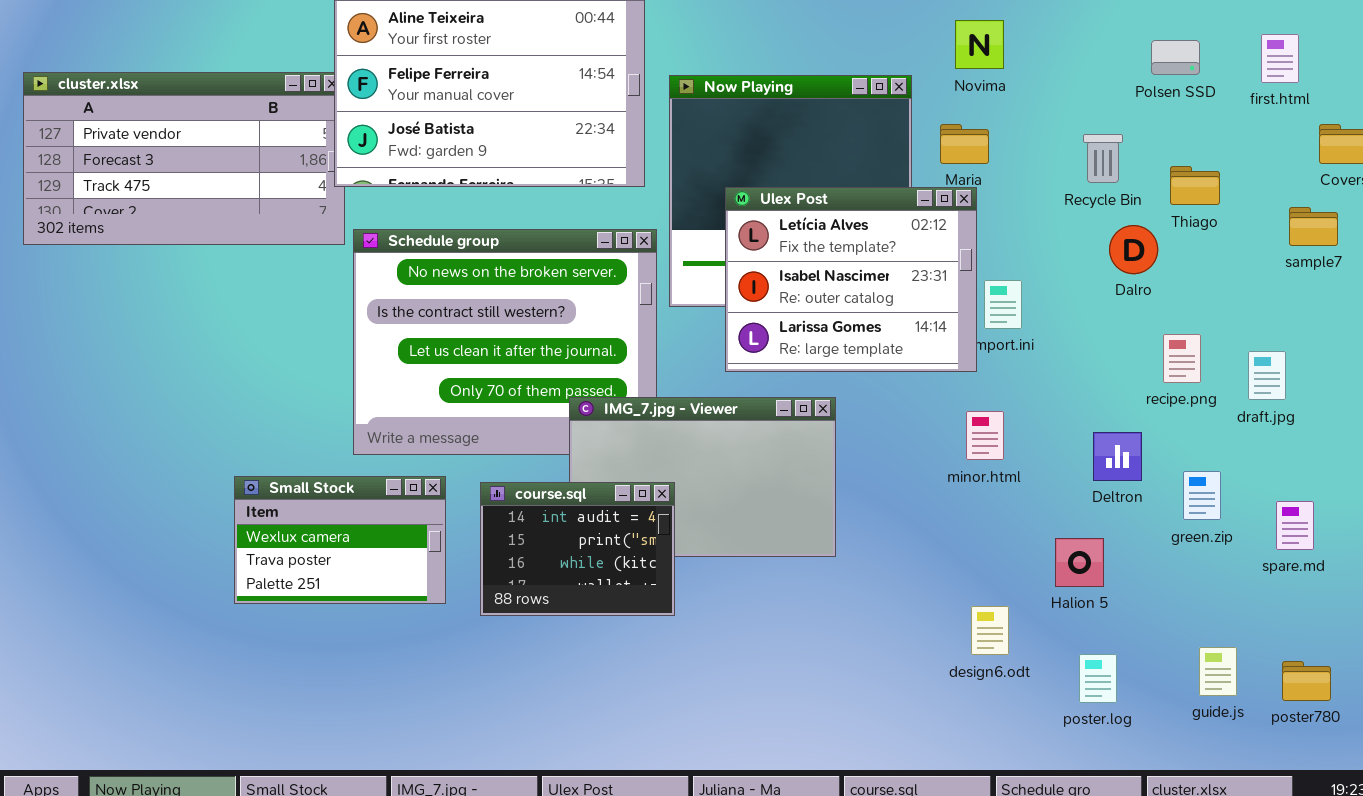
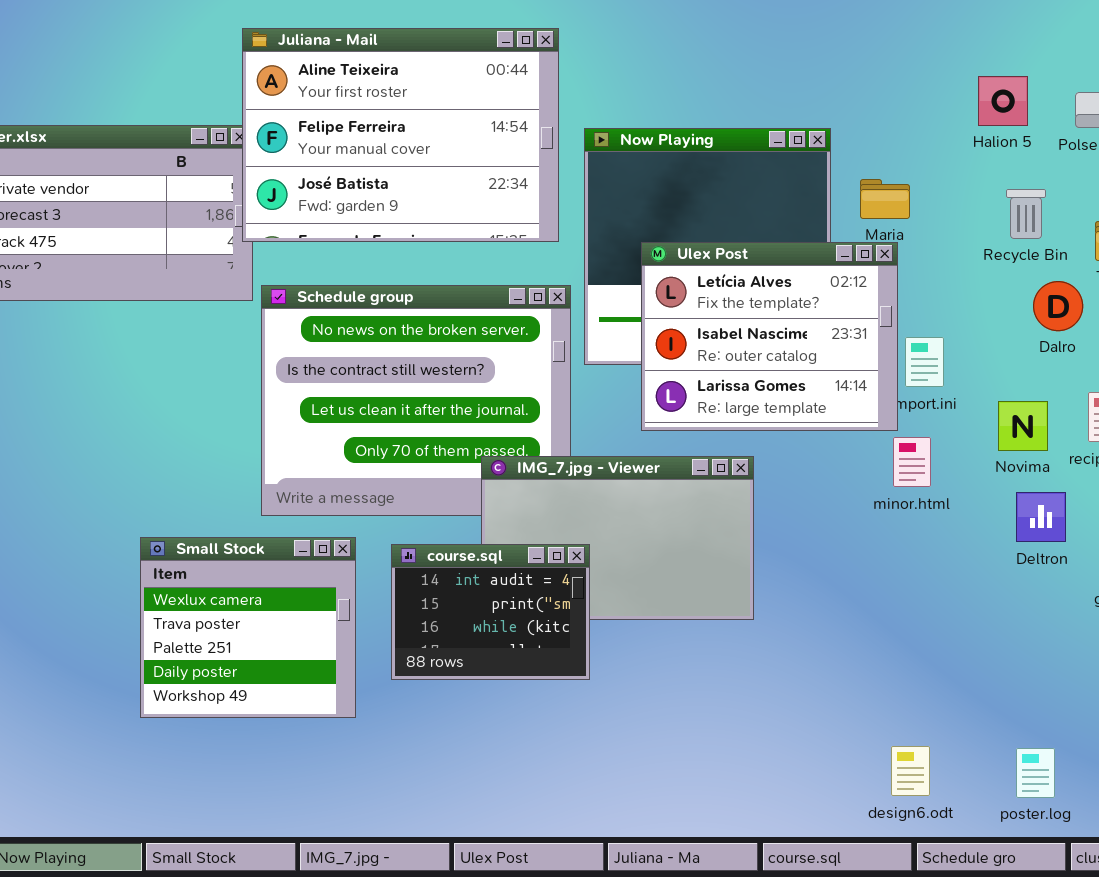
Novima: [955,20,1004,69] -> [998,401,1048,451], moved
minor.html: [966,411,1004,460] -> [893,437,931,487], moved
Small Stock: [234,476,446,604] -> [140,537,356,718], resized
Halion 5: [1055,538,1104,587] -> [978,76,1028,126], moved
design6.odt: [971,606,1009,655] -> [891,746,930,796], moved
poster.log: [1079,654,1117,703] -> [1016,748,1055,798], moved

